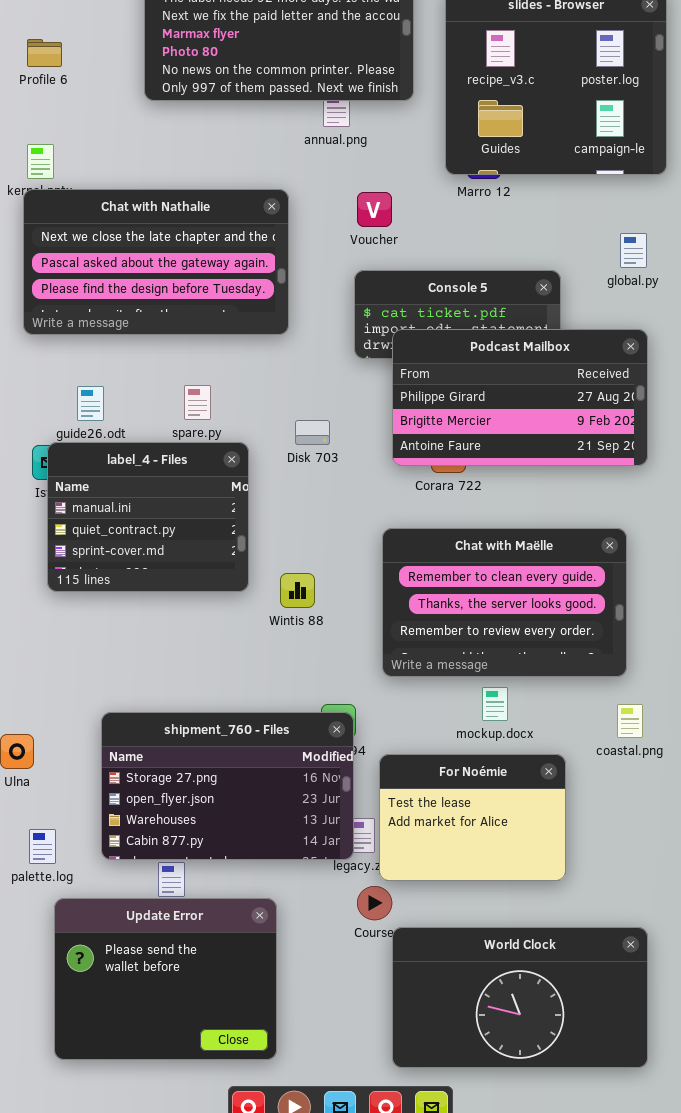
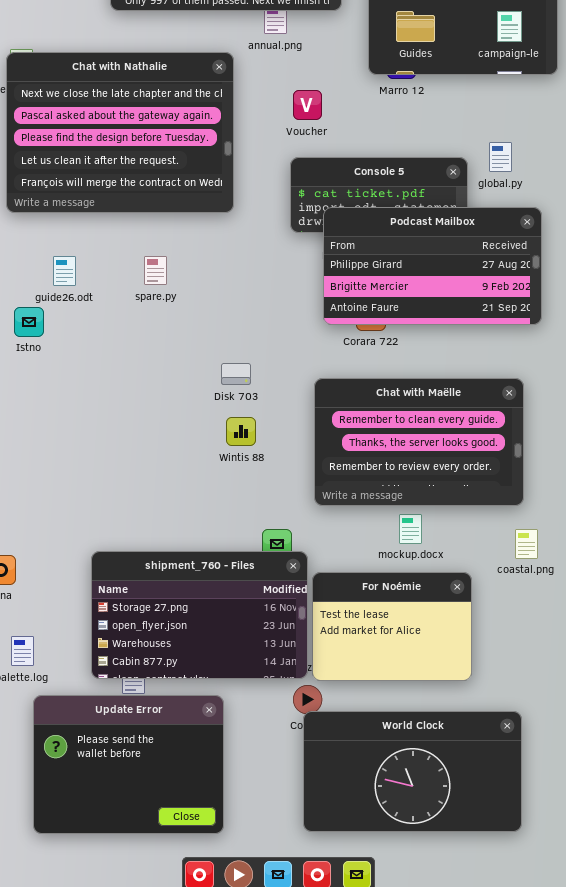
Chat with Nathalie: [23,189,289,335] -> [6,52,234,213], resized
global.py: [620,233,647,268] -> [489,142,512,172], moved
Disk 703: [295,420,330,445] -> [221,363,251,385], moved
label_4 - Files: [47,442,249,592] -> none, closed
shipment_760 - Files: [101,712,354,860] -> [91,551,308,679], moved
World Clock: [392,927,648,1068] -> [303,711,522,832], moved

